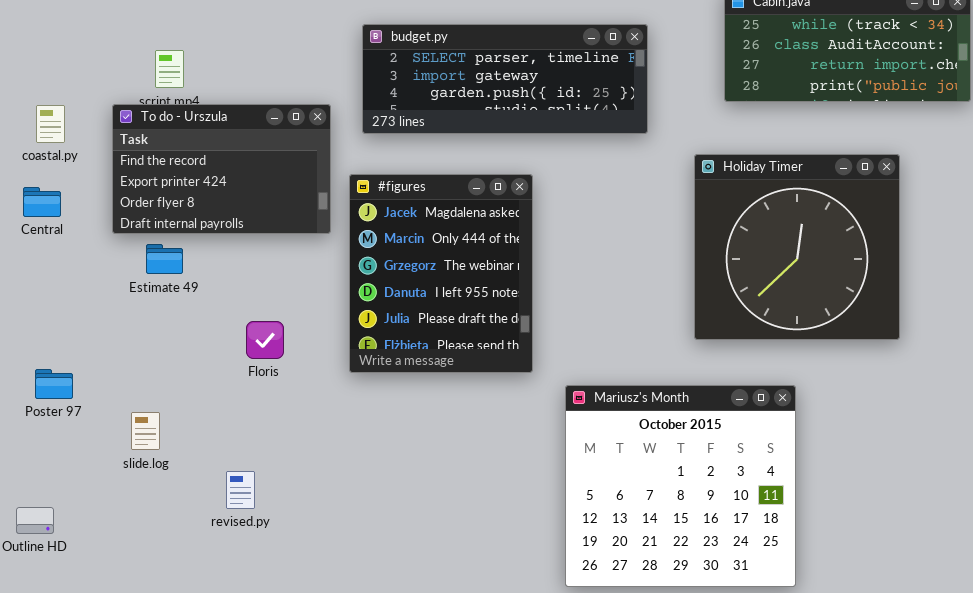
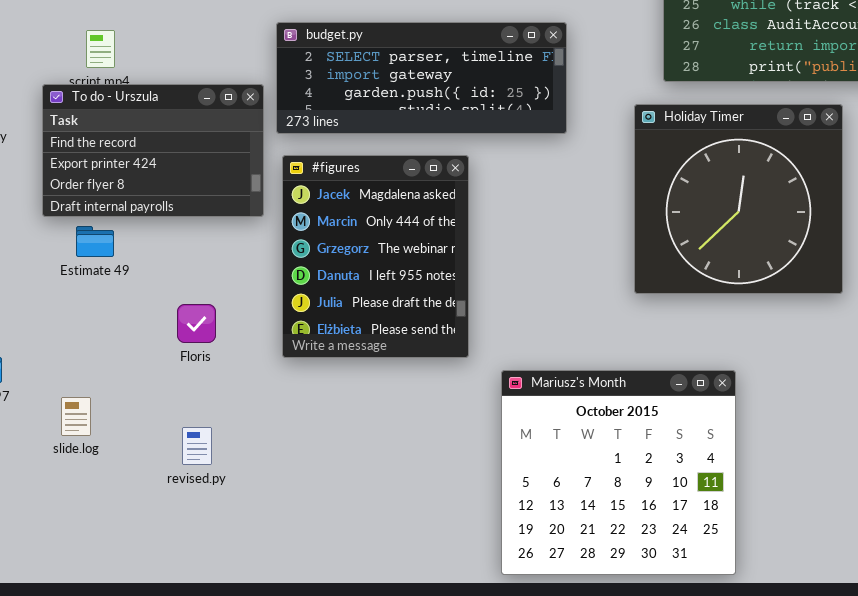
budget.py: [362,24,648,134] -> [276,22,567,134], moved
Holiday Timer: [694,154,900,340] -> [634,104,843,294], moved
revised.py: [226,471,255,509] -> [182,427,212,465], moved

